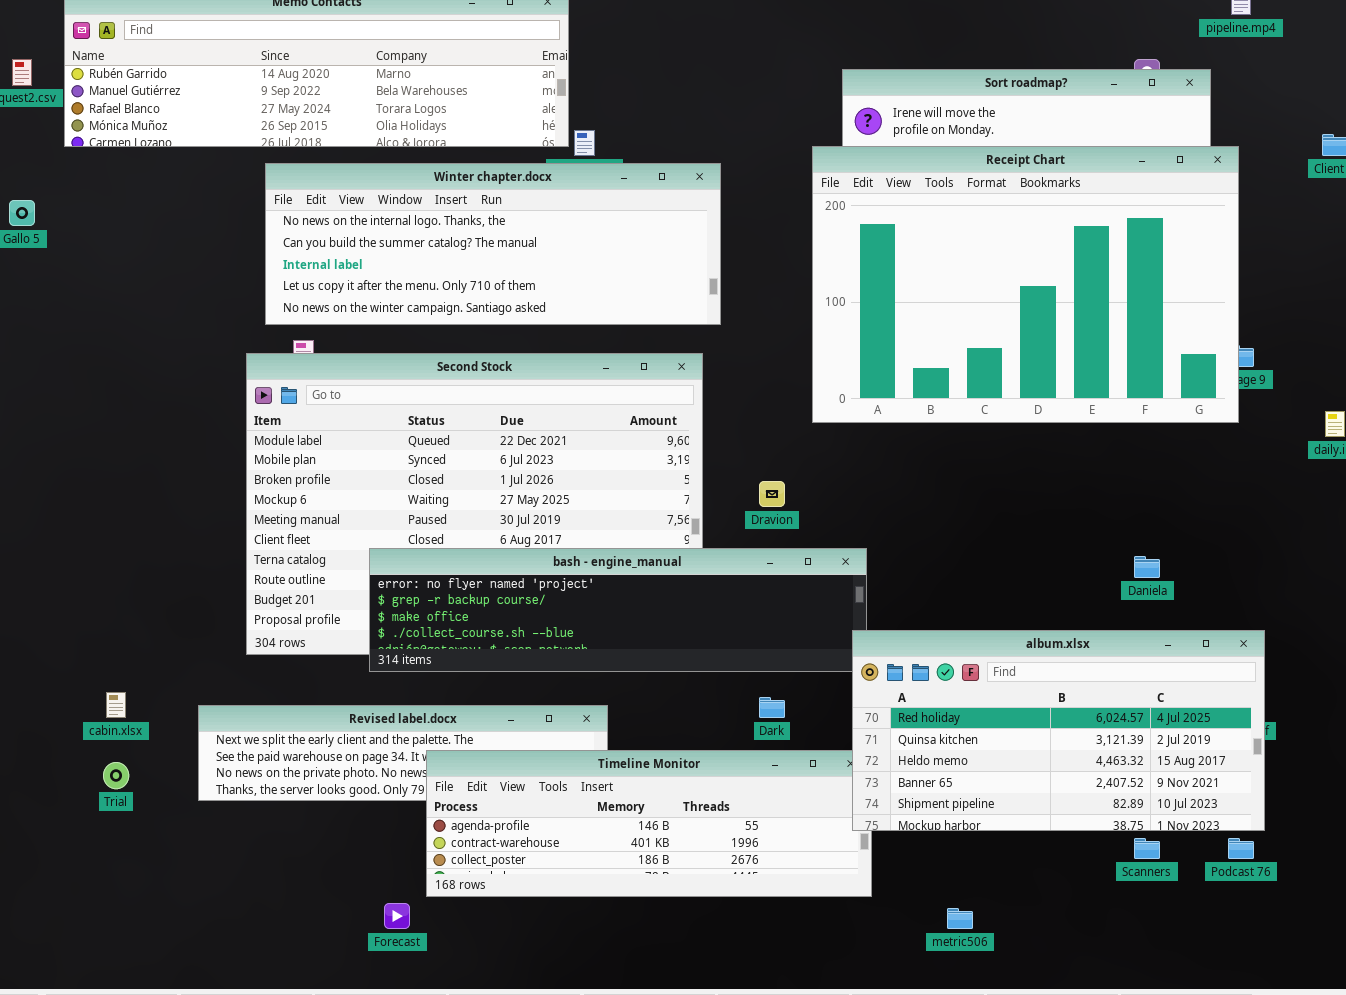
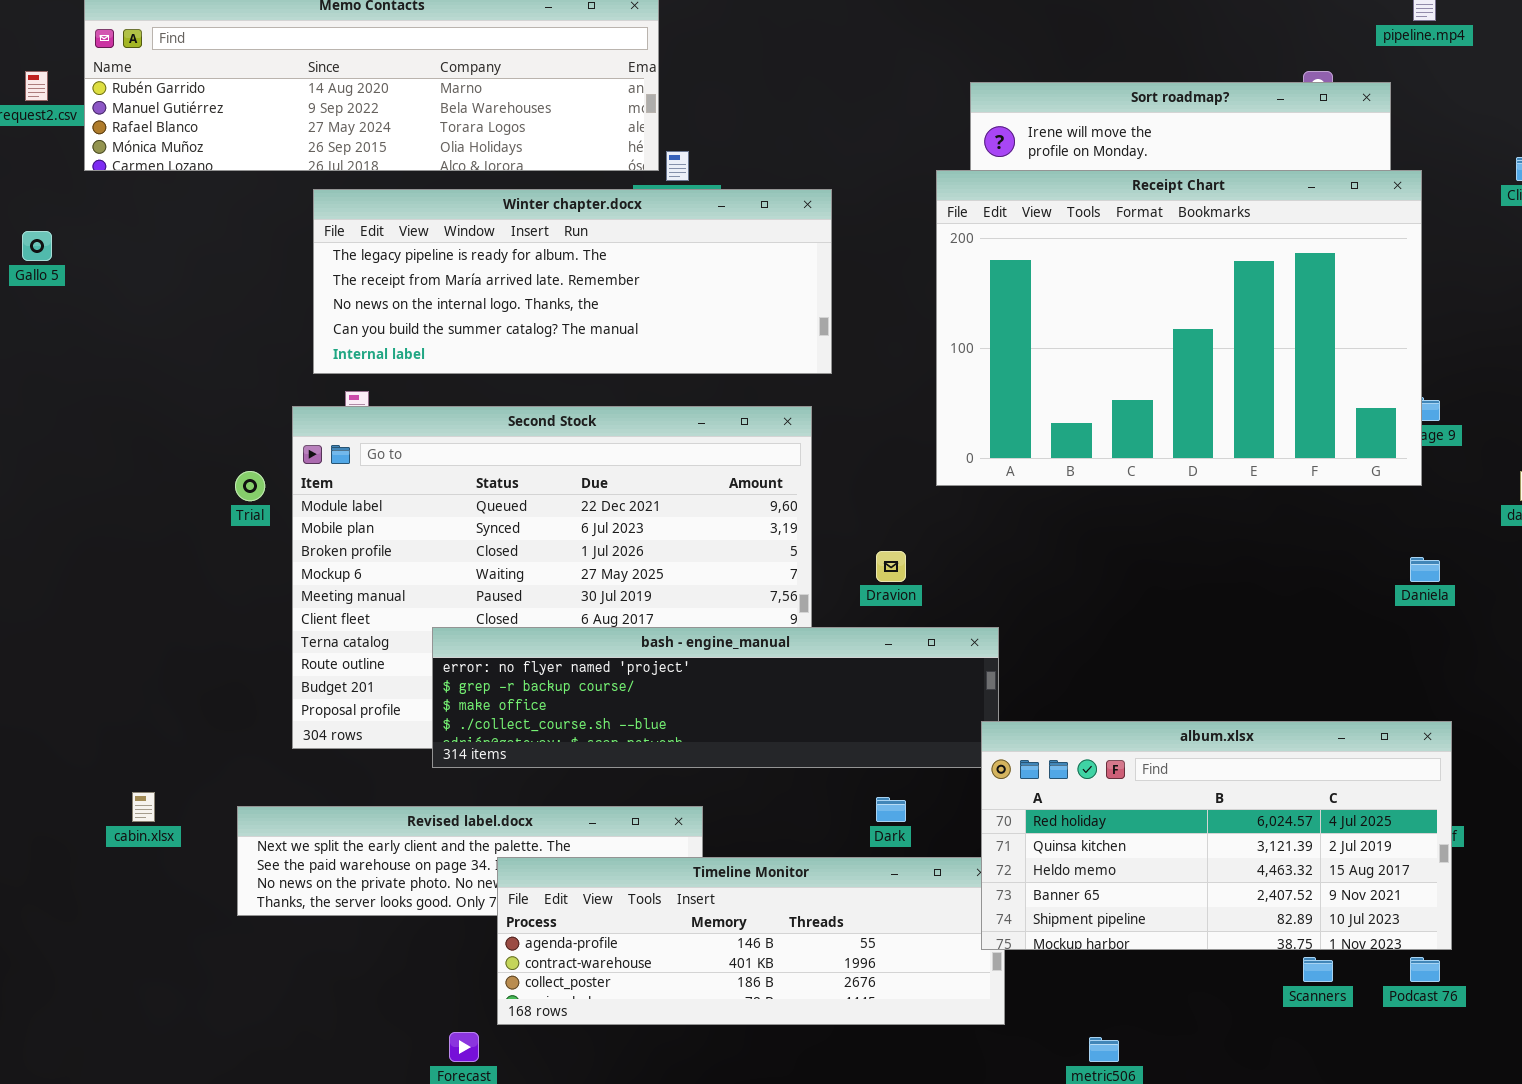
Winter chapter.docx: [265,163,721,325] -> [313,189,832,374], scrolled up 2 rows
Daniela: [1134,556,1160,578] -> [1410,557,1440,582], moved
Trial: [103,762,129,789] -> [235,471,265,501], moved

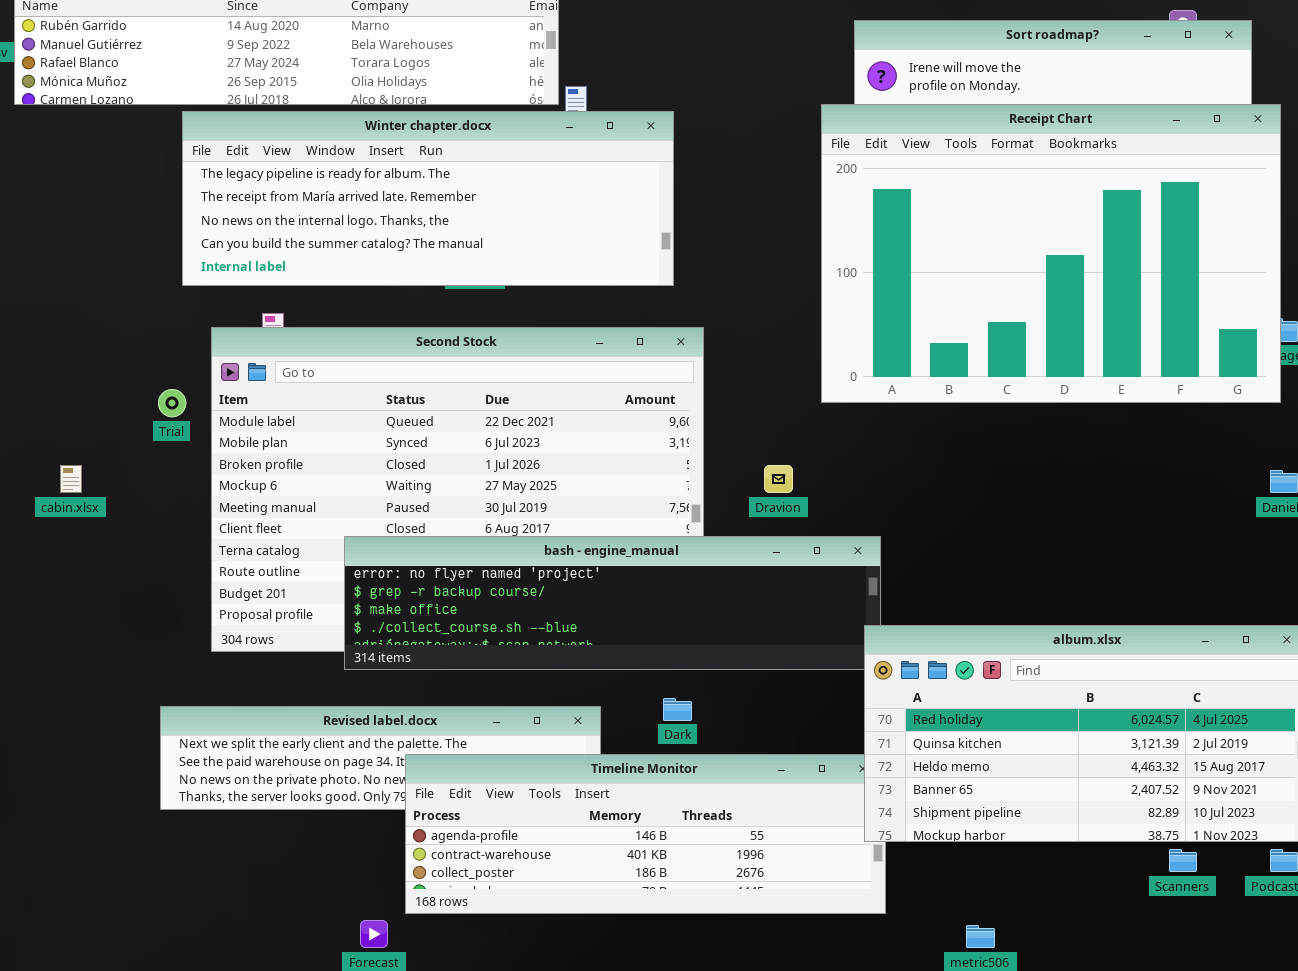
Winter chapter.docx: [313,189,832,374] -> [182,111,674,286], moved
cabin.xlsx: [132,792,155,822] -> [60,465,82,493], moved
Dark: [876,797,906,822] -> [663,698,692,721], moved

